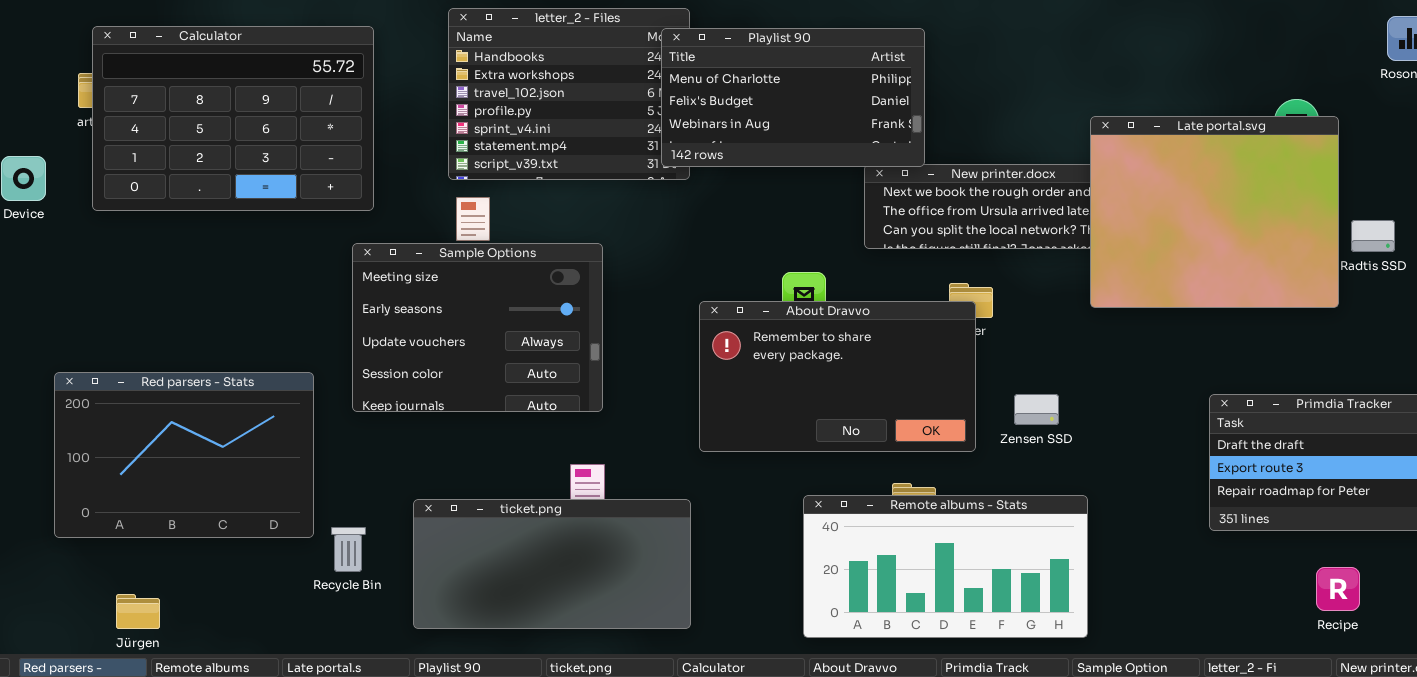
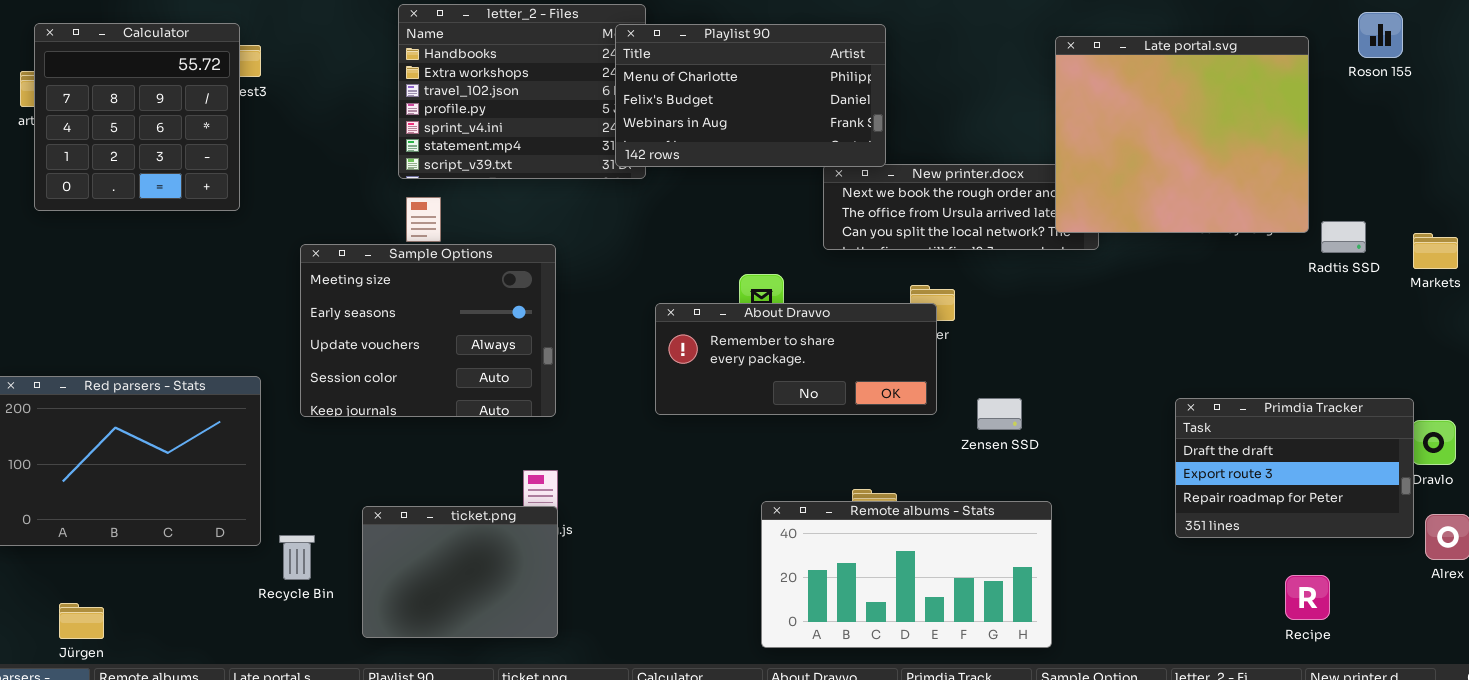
Calculator: [92,26,374,211] -> [34,23,240,211], resized
Late portal.svg: [1090,116,1339,308] -> [1055,36,1309,233], moved
About Dravvo: [699,301,976,452] -> [655,303,937,415], resized
ticket.png: [413,499,691,629] -> [362,506,558,638], resized

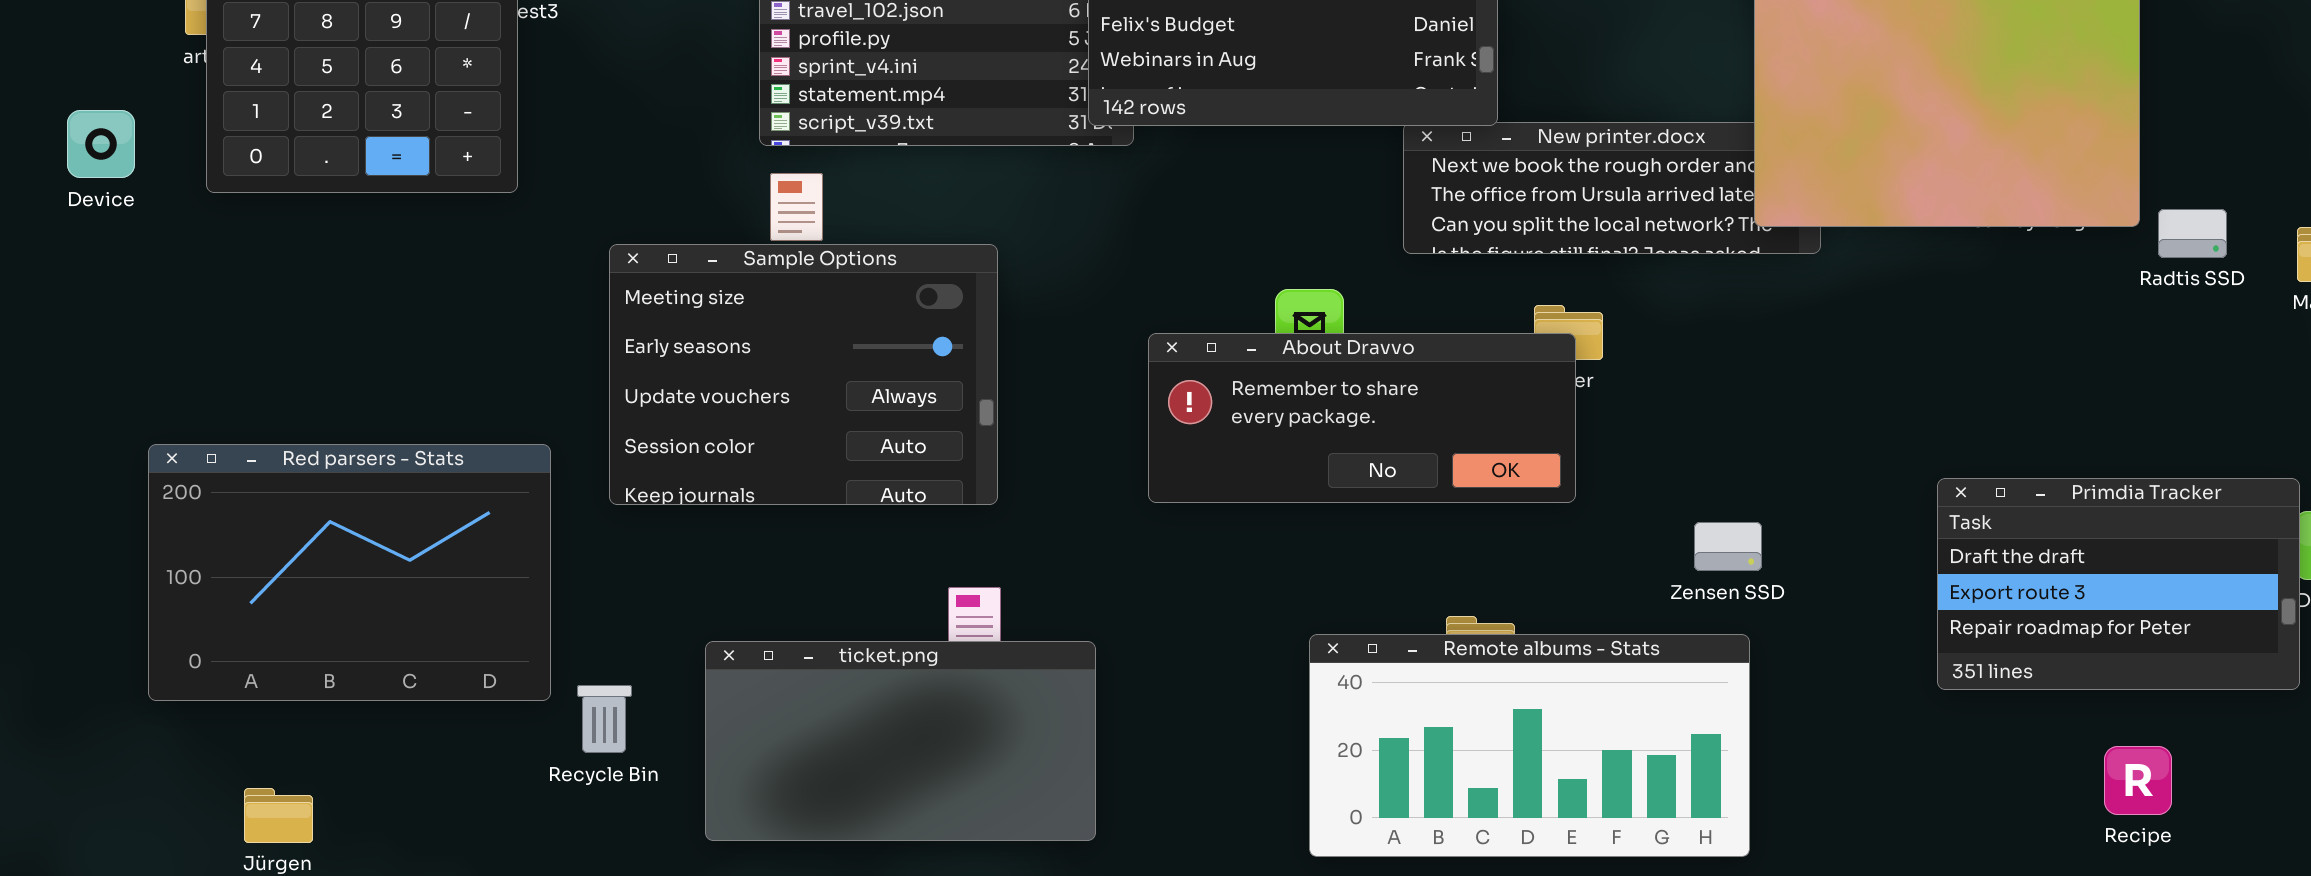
Zensen SSD: [977,398,1022,430] -> [1694,522,1762,571], moved
ticket.png: [362,506,558,638] -> [705,641,1096,841], resized

